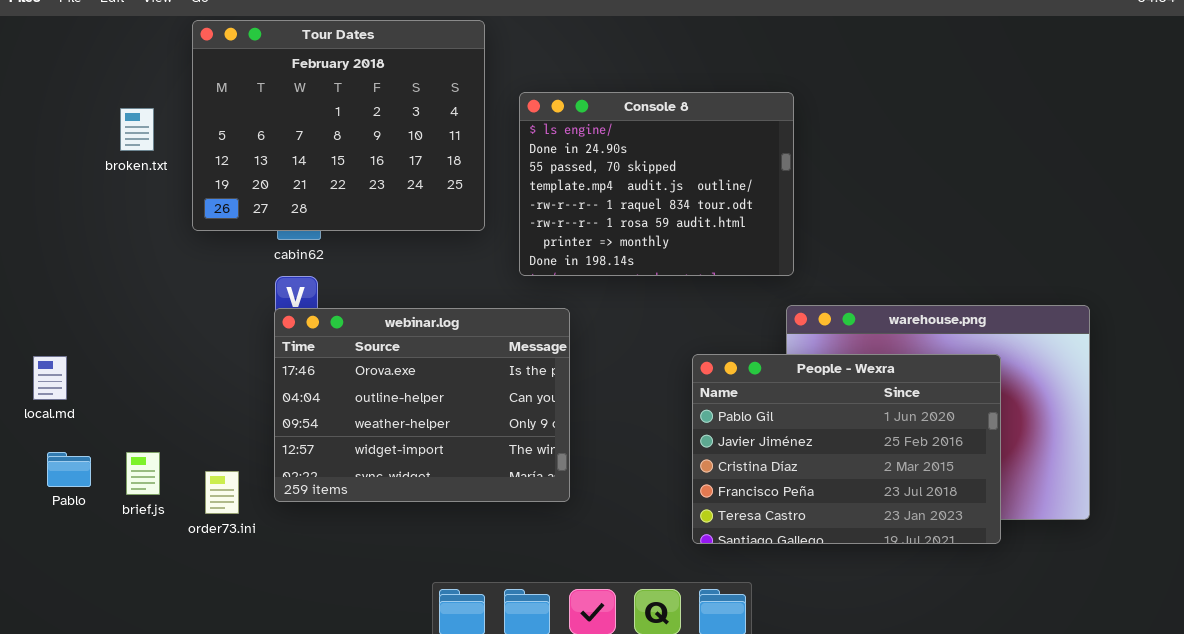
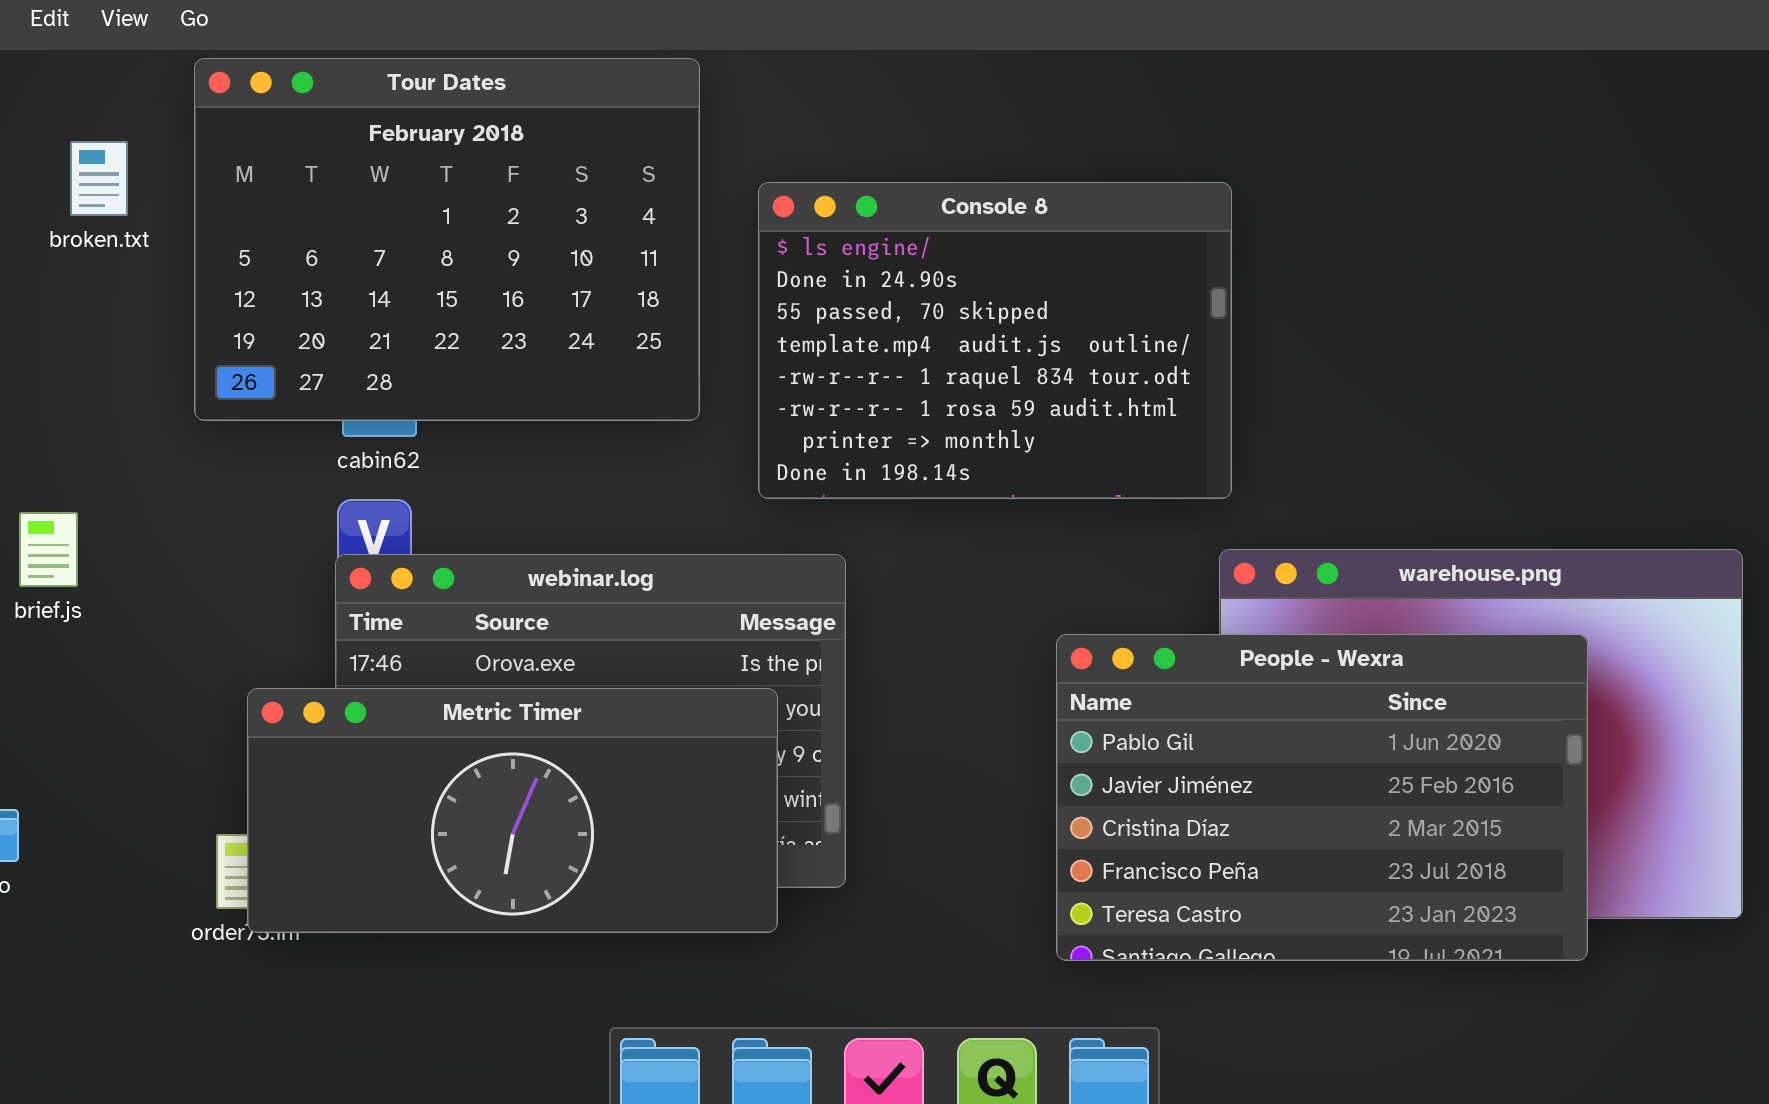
broken.txt: [120,108,154,151] -> [70,141,128,216], moved
Metric Timer: none -> [247,688,778,933], opened
brief.js: [126,452,160,495] -> [19,512,78,587], moved

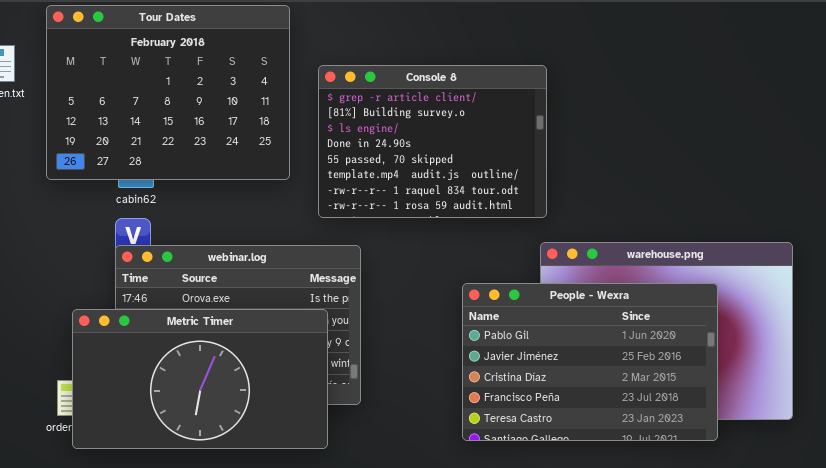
Console 8: [758,182,1232,499] -> [318,65,547,218], scrolled up 2 rows
Metric Timer: [247,688,778,933] -> [72,309,328,449], resized

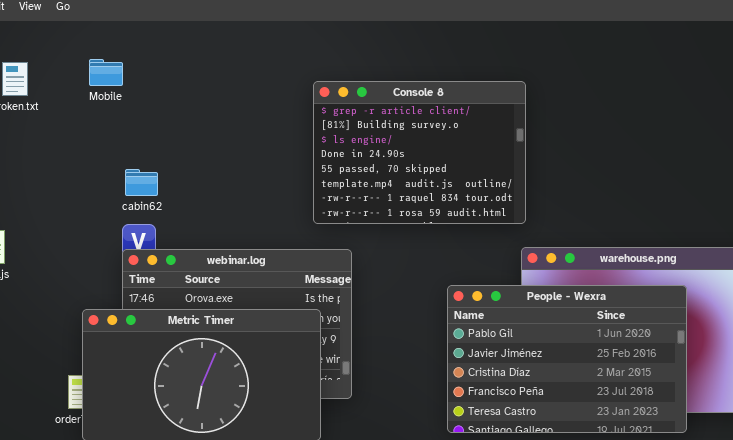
Tour Dates: [46,5,290,180] -> none, closed

